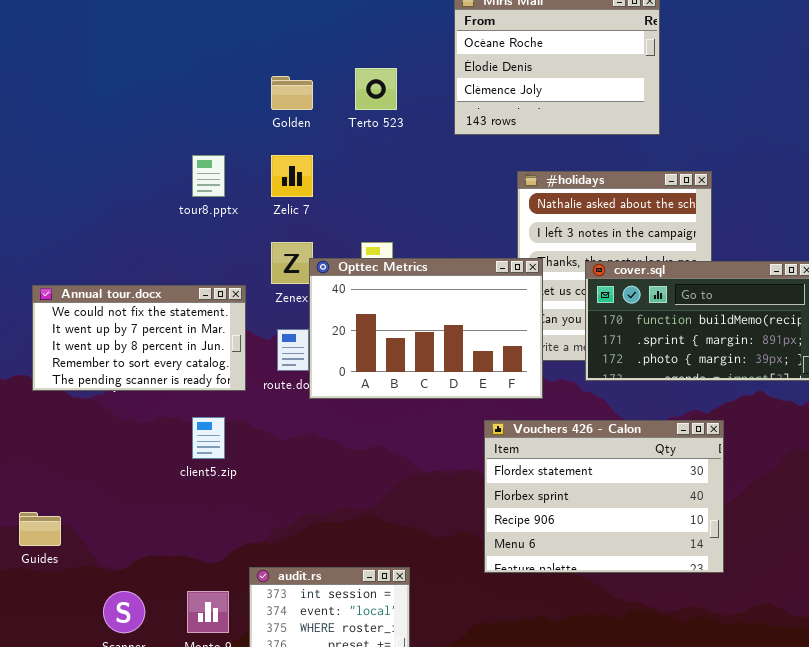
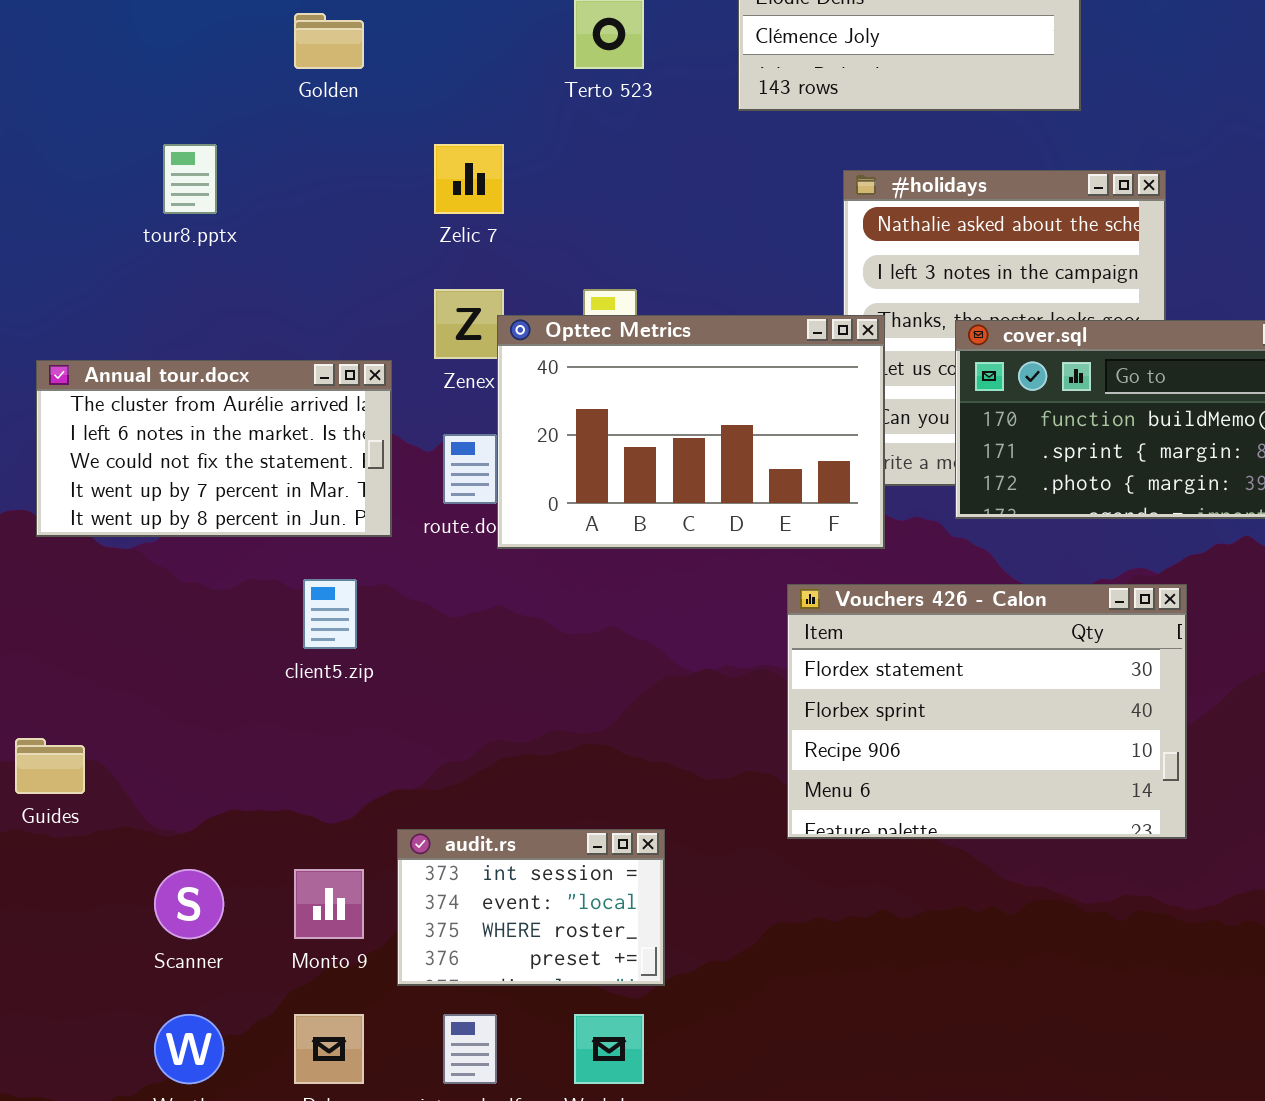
Golden: [271,76,313,110] -> [294,13,364,69], moved
tour8.pptx: [192,155,225,197] -> [163,144,217,214], moved
Annual tour.docx: [32,285,246,391] -> [36,360,392,537], scrolled up 2 rows

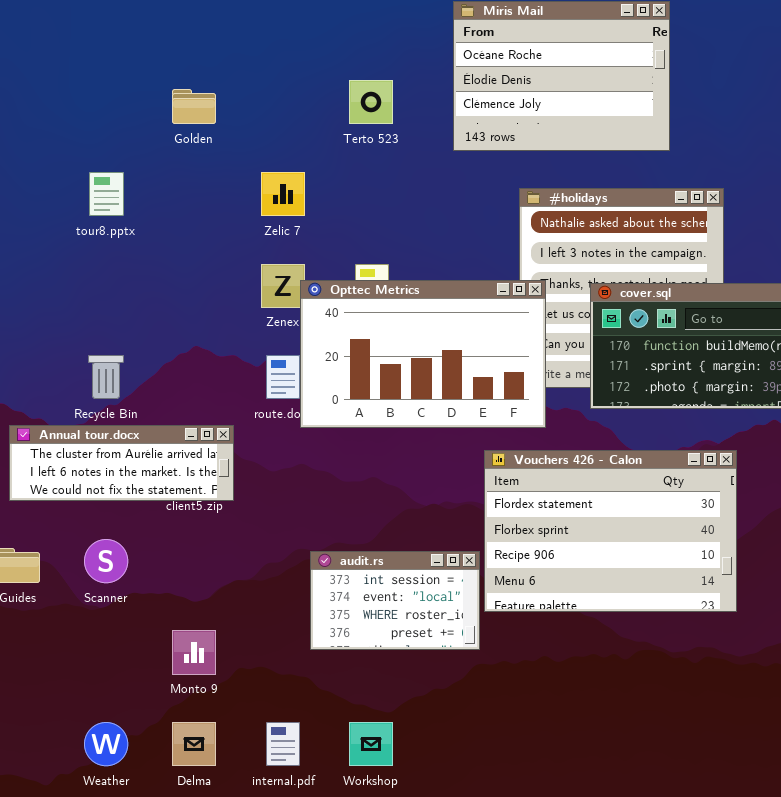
Annual tour.docx: [36,360,392,537] -> [9,425,234,501], moved, resized
audit.rs: [397,829,665,986] -> [310,551,480,650], moved
Scanner: [154,869,224,939] -> [84,539,128,583], moved

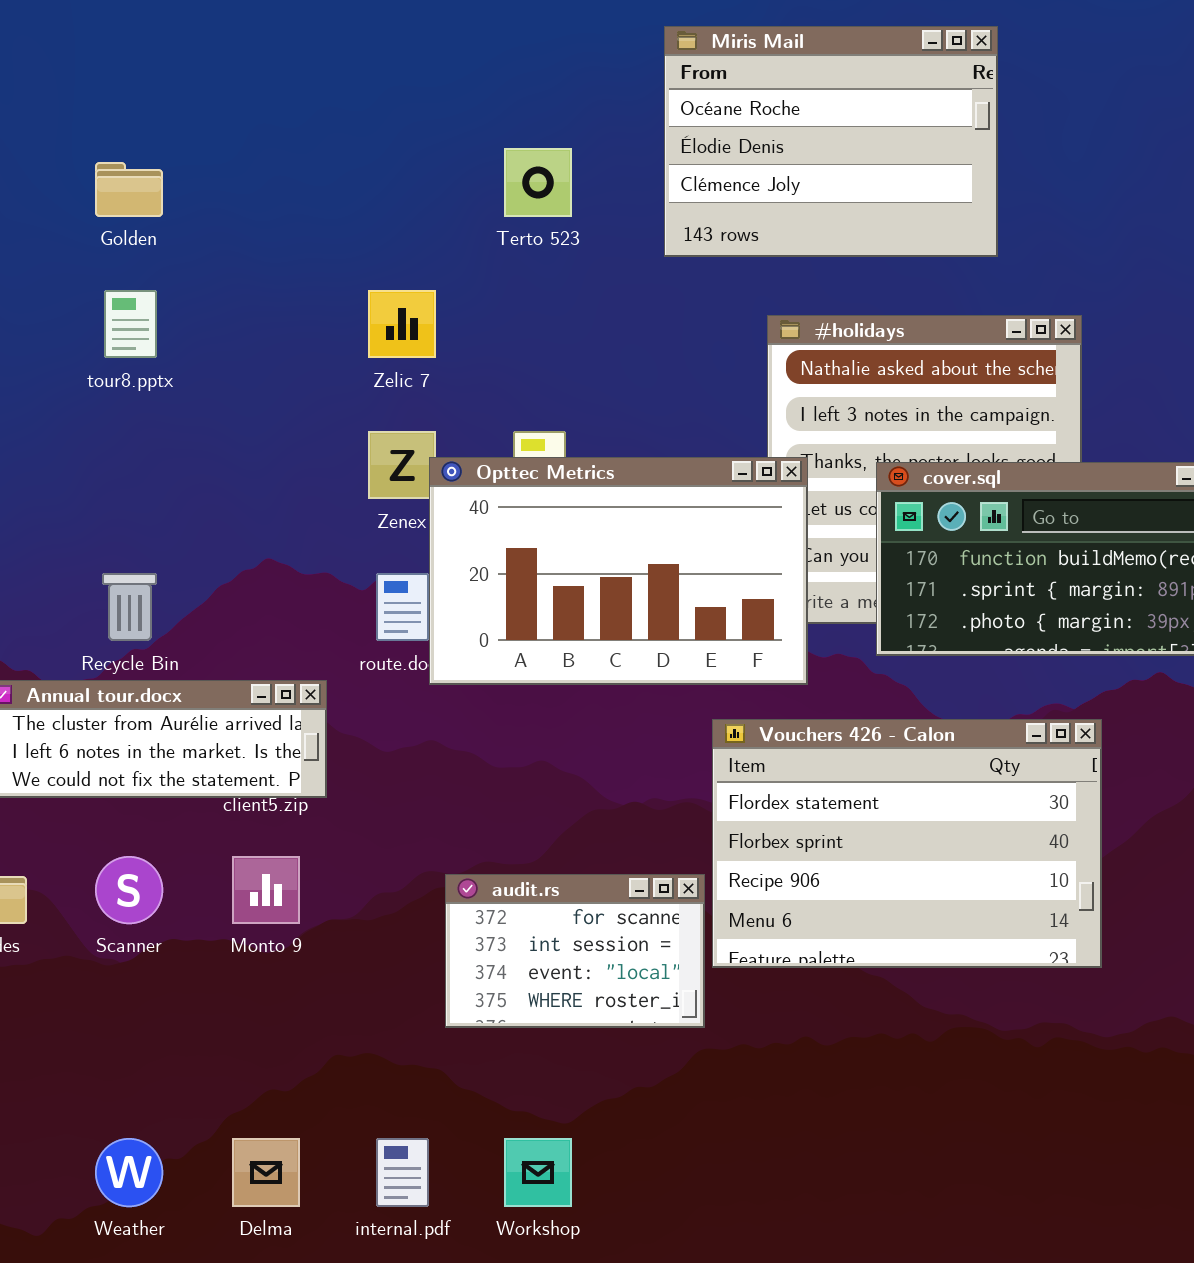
Golden: [172,89,216,124] -> [95,162,163,217], moved
audit.rs: [310,551,480,650] -> [445,874,705,1028], scrolled up 1 row
Monto 9: [172,630,216,675] -> [232,856,300,924], moved

